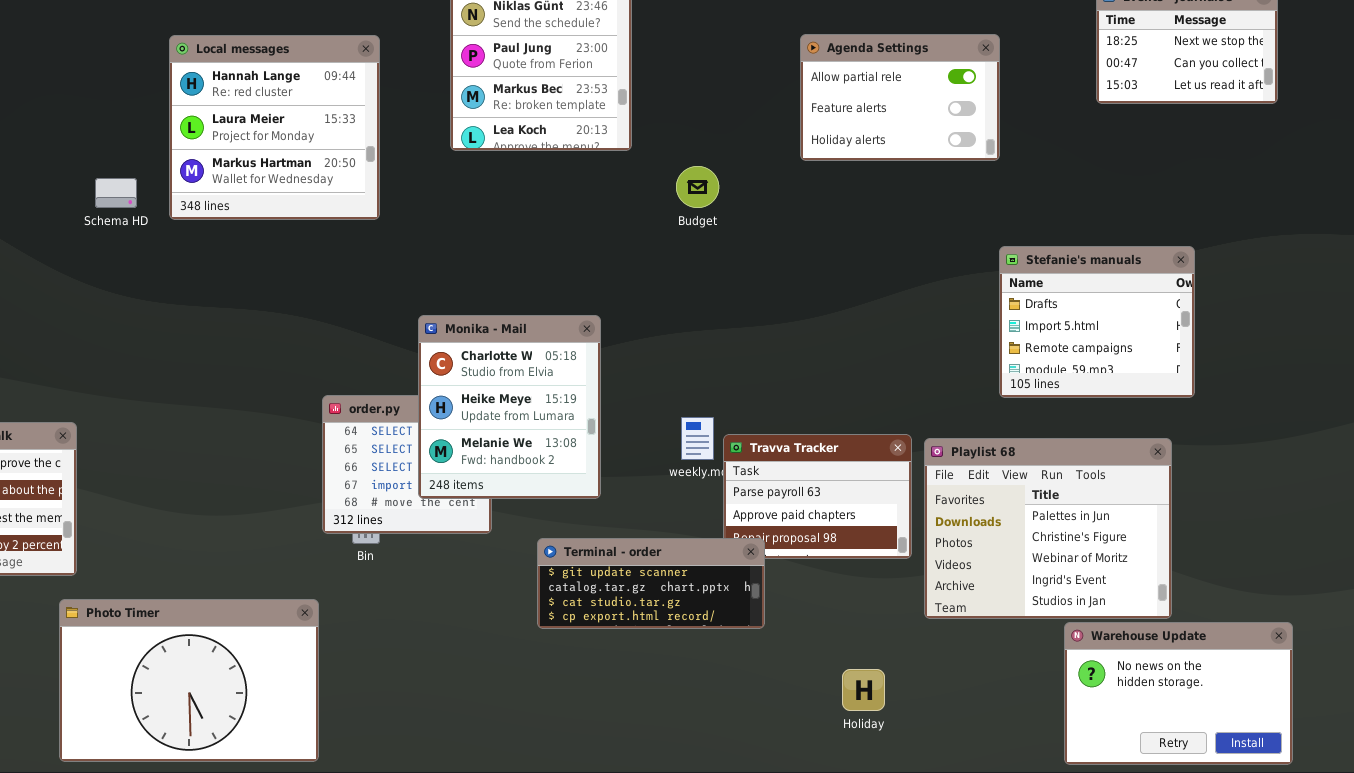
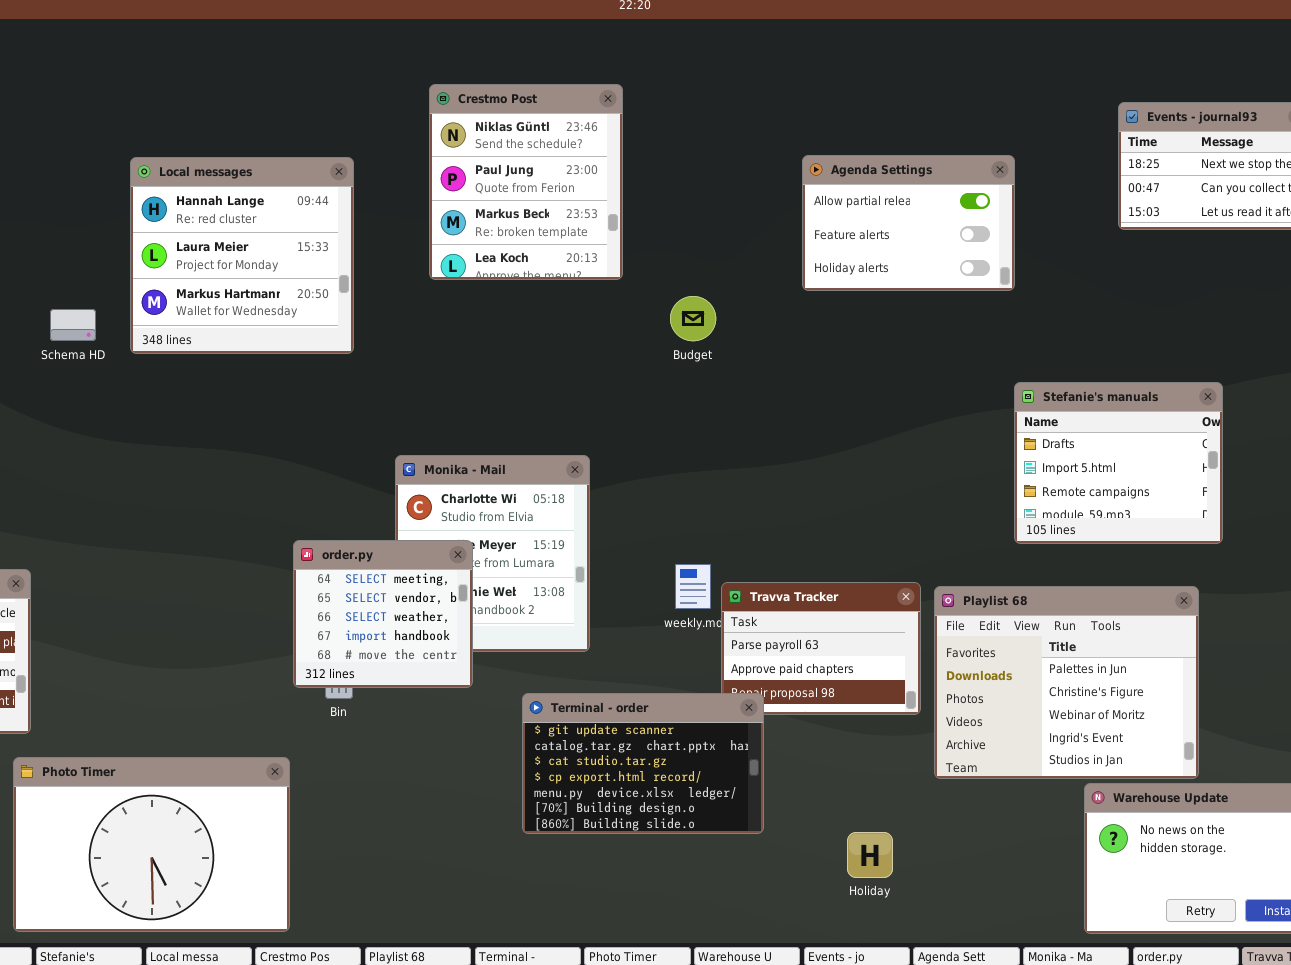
order.py: [322,395,492,534] -> [293,540,473,688], raised
Terminal - order: [537,538,765,629] -> [522,693,764,834], resized

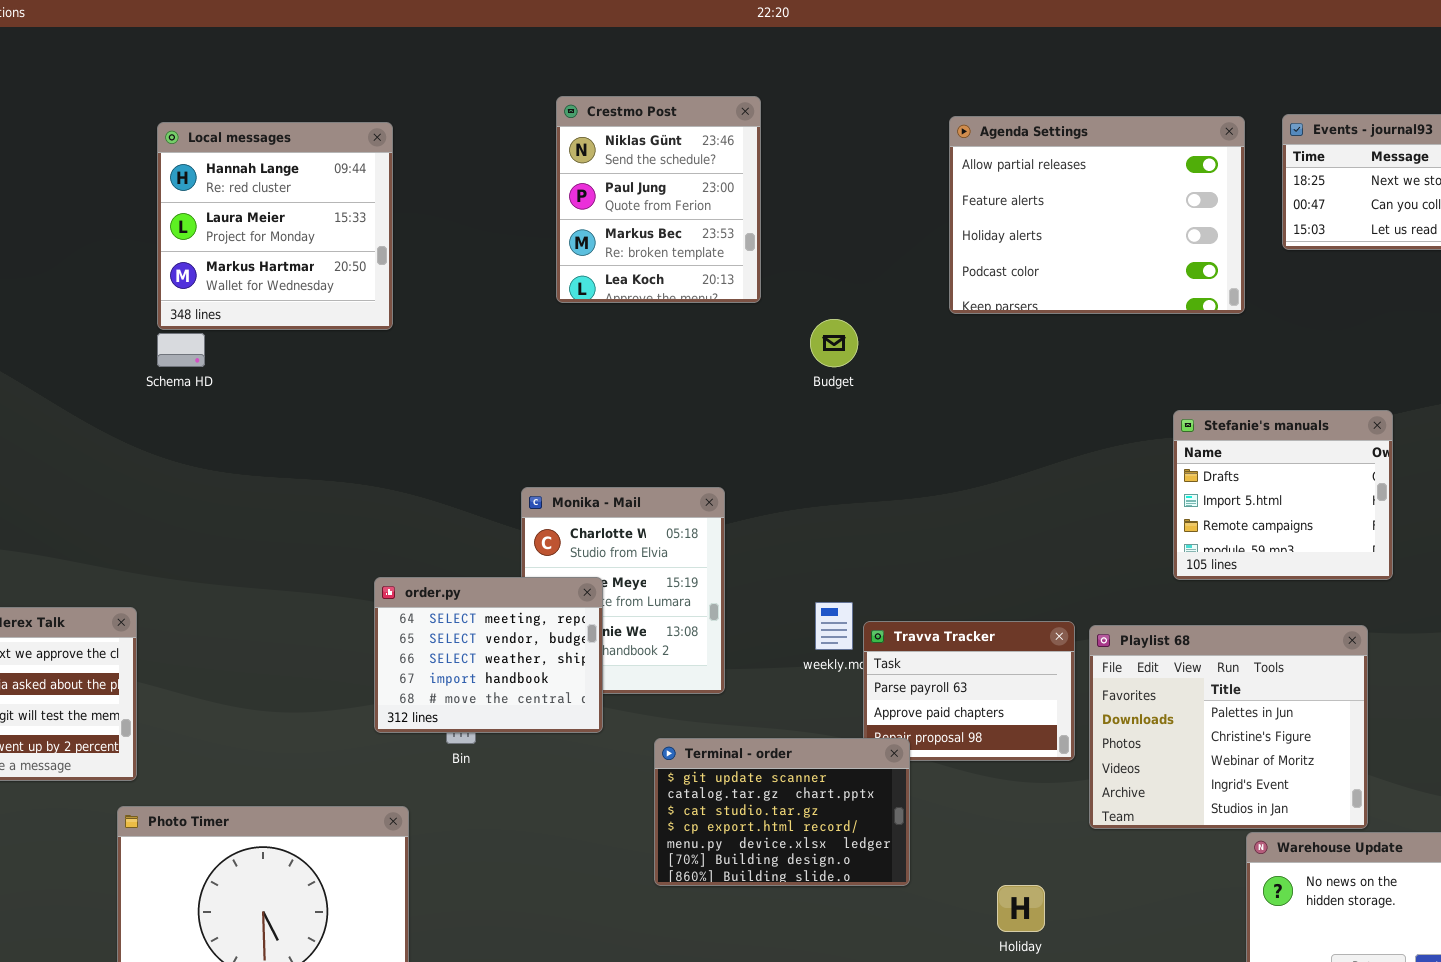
Agenda Settings: [802,155,1015,291] -> [949,116,1245,314], resized
Local messages: [130,157,354,354] -> [157,122,393,330], moved
order.py: [293,540,473,688] -> [374,577,603,733], resized

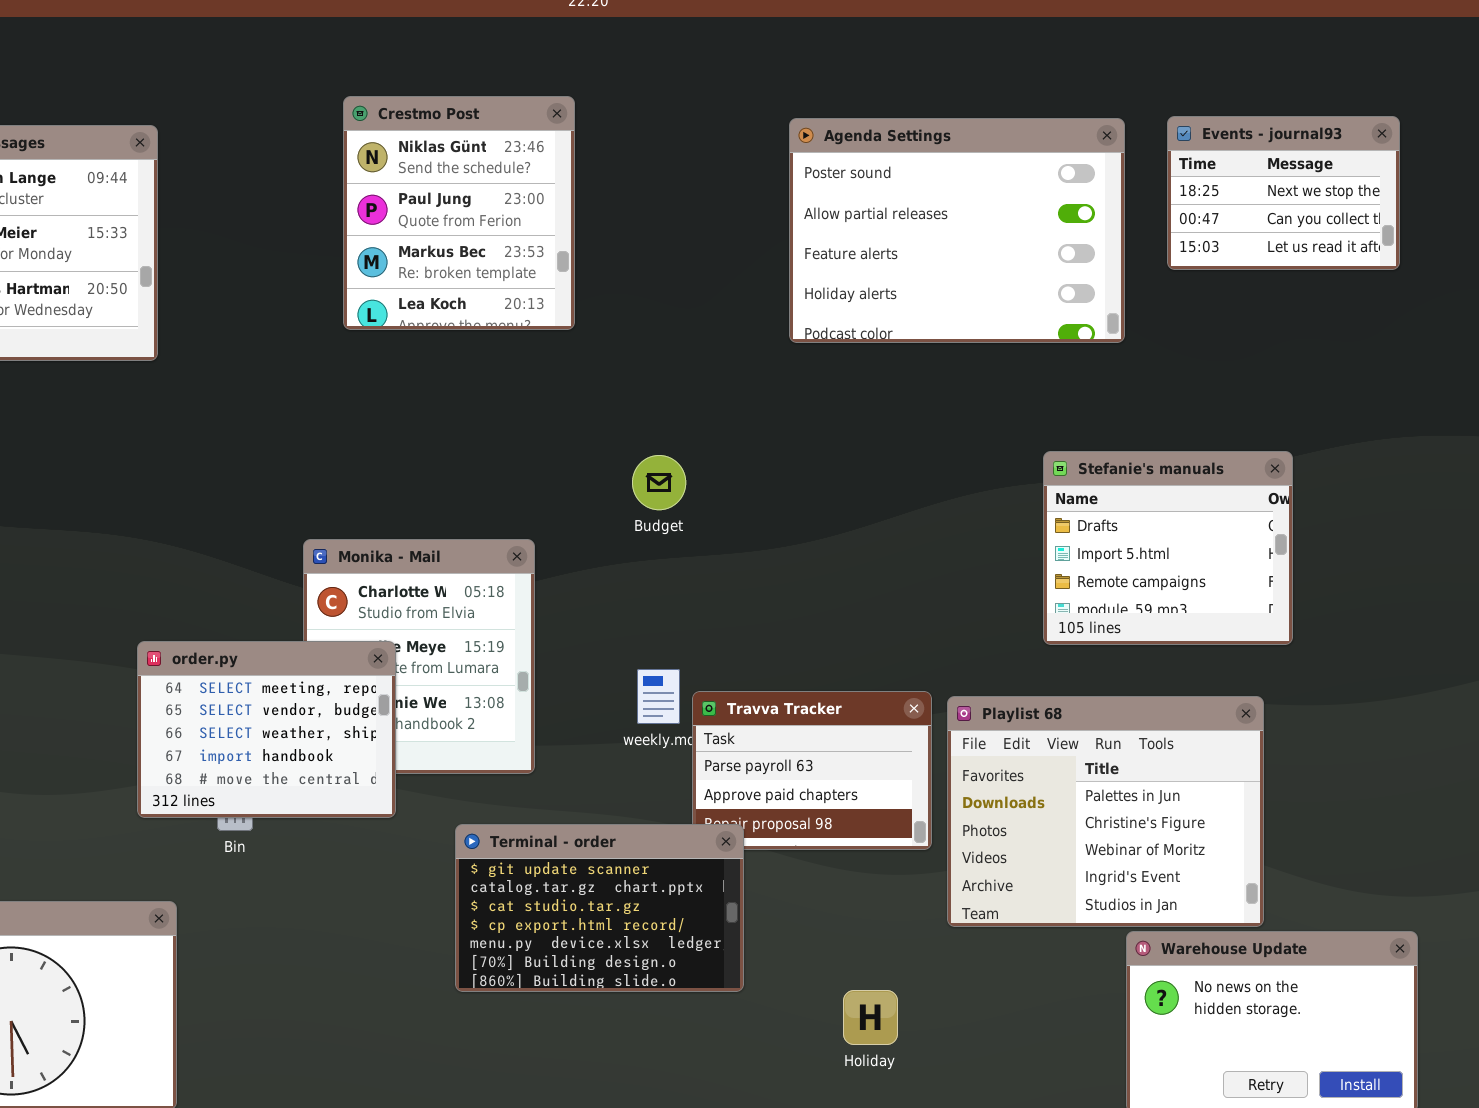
Agenda Settings: [949,116,1245,314] -> [789,118,1125,343], scrolled up 1 row
Budget: [810,319,858,367] -> [632,455,686,510], moved

